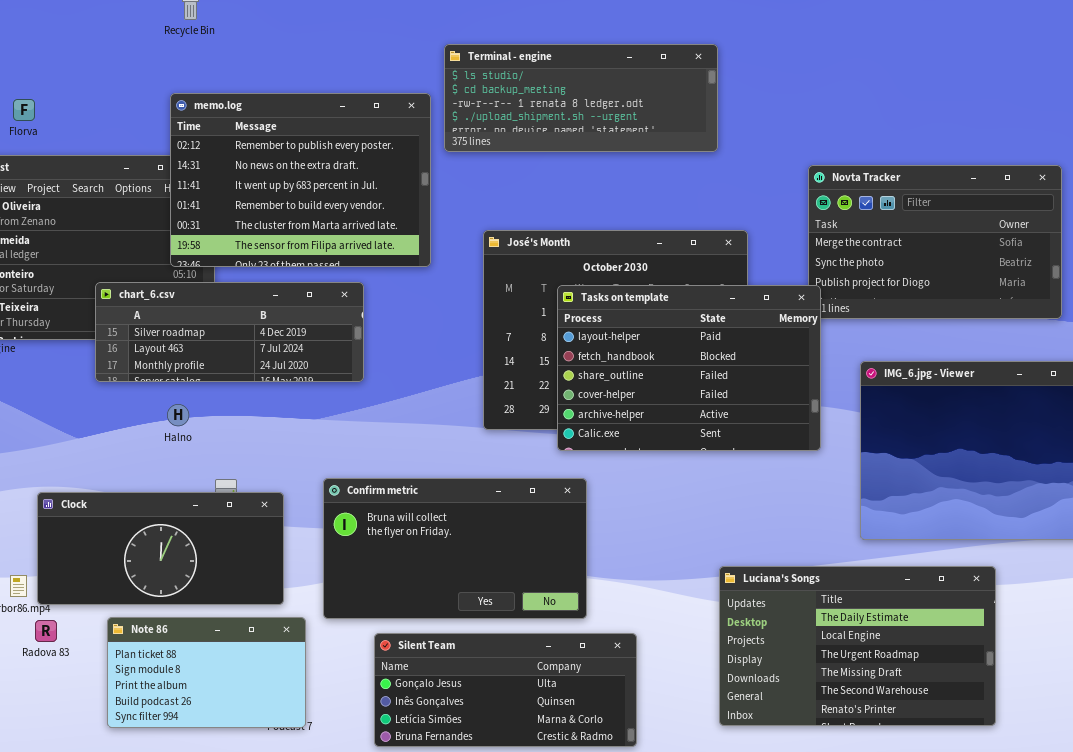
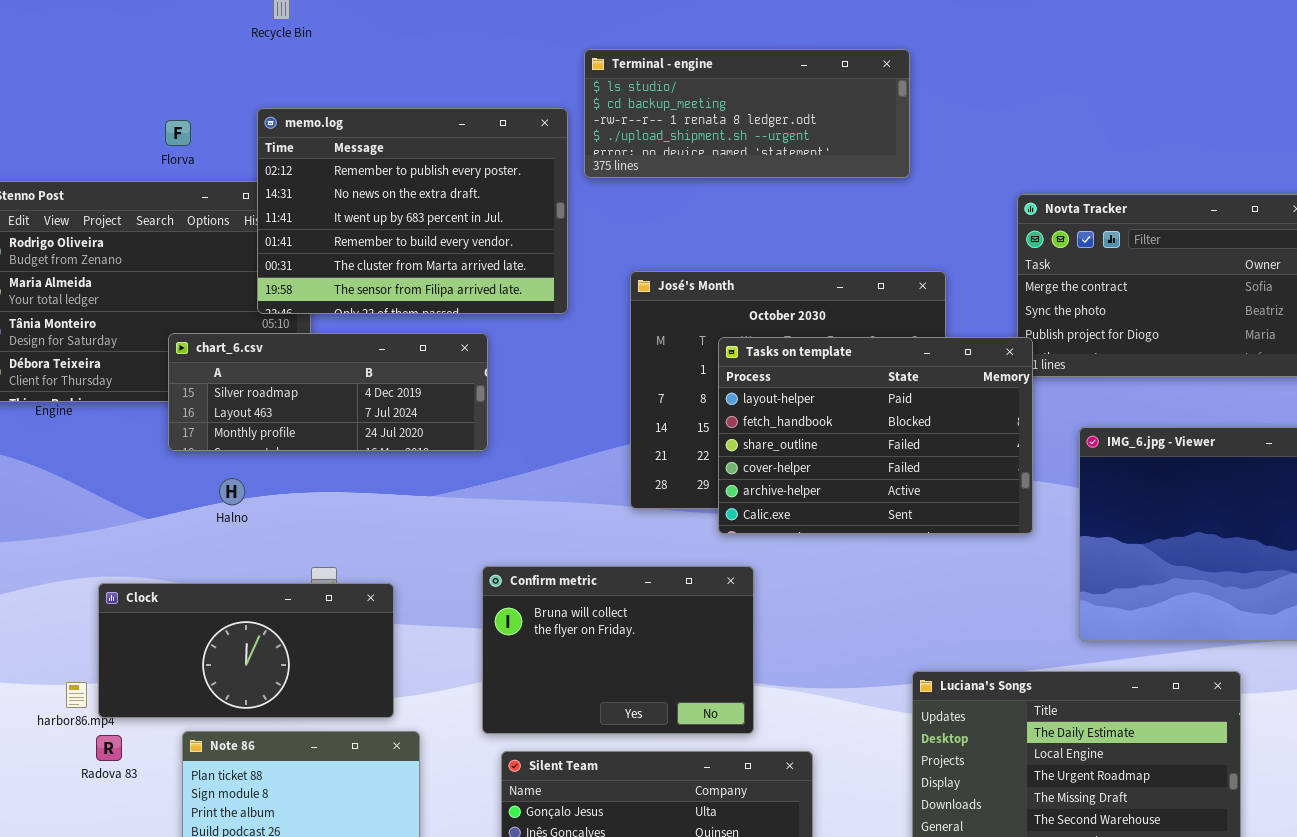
Florva: [13,99,35,121] -> [165,120,191,146], moved
Halno: [167,404,189,426] -> [219,478,245,505], moved
Confirm metric: [323,478,587,619] -> [482,566,754,734], resized

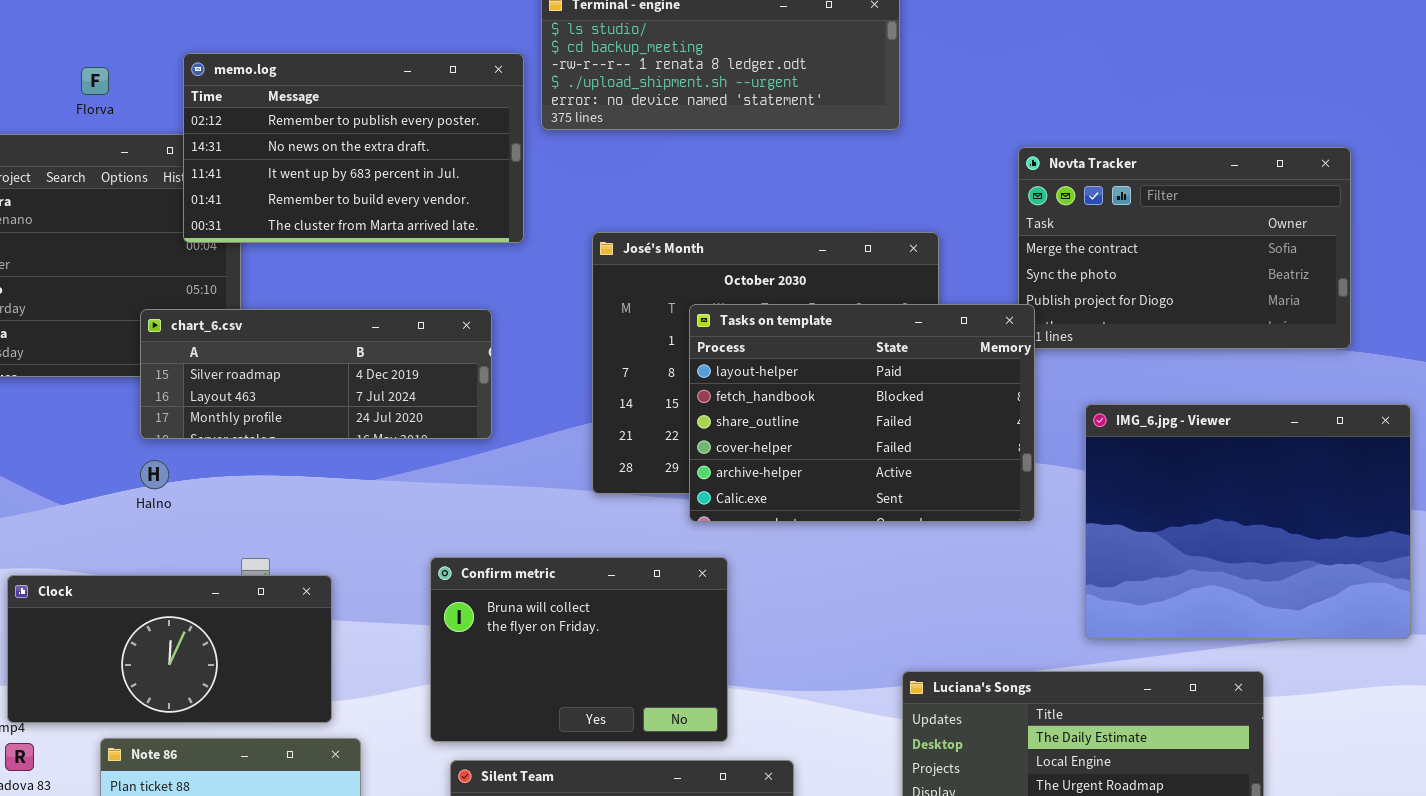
memo.log: [257,108,568,314] -> [183,53,524,243], resized
chart_6.csv: [168,333,488,451] -> [140,309,492,439], moved

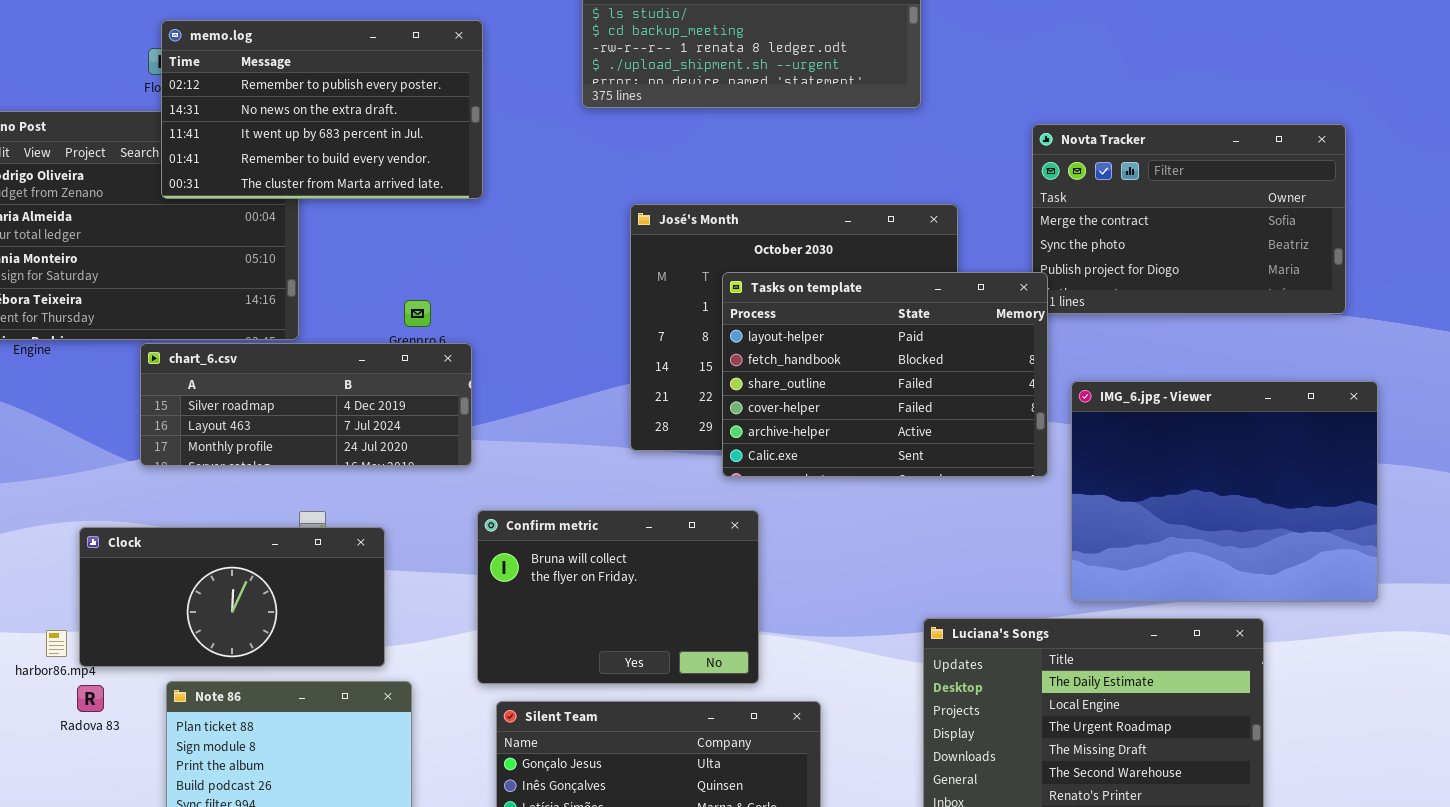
memo.log: [183,53,524,243] -> [161,20,483,199], moved
chart_6.csv: [140,309,492,439] -> [140,343,472,466], moved
IMG_6.jpg - Viewer: [1085,404,1411,639] -> [1071,381,1378,602], moved

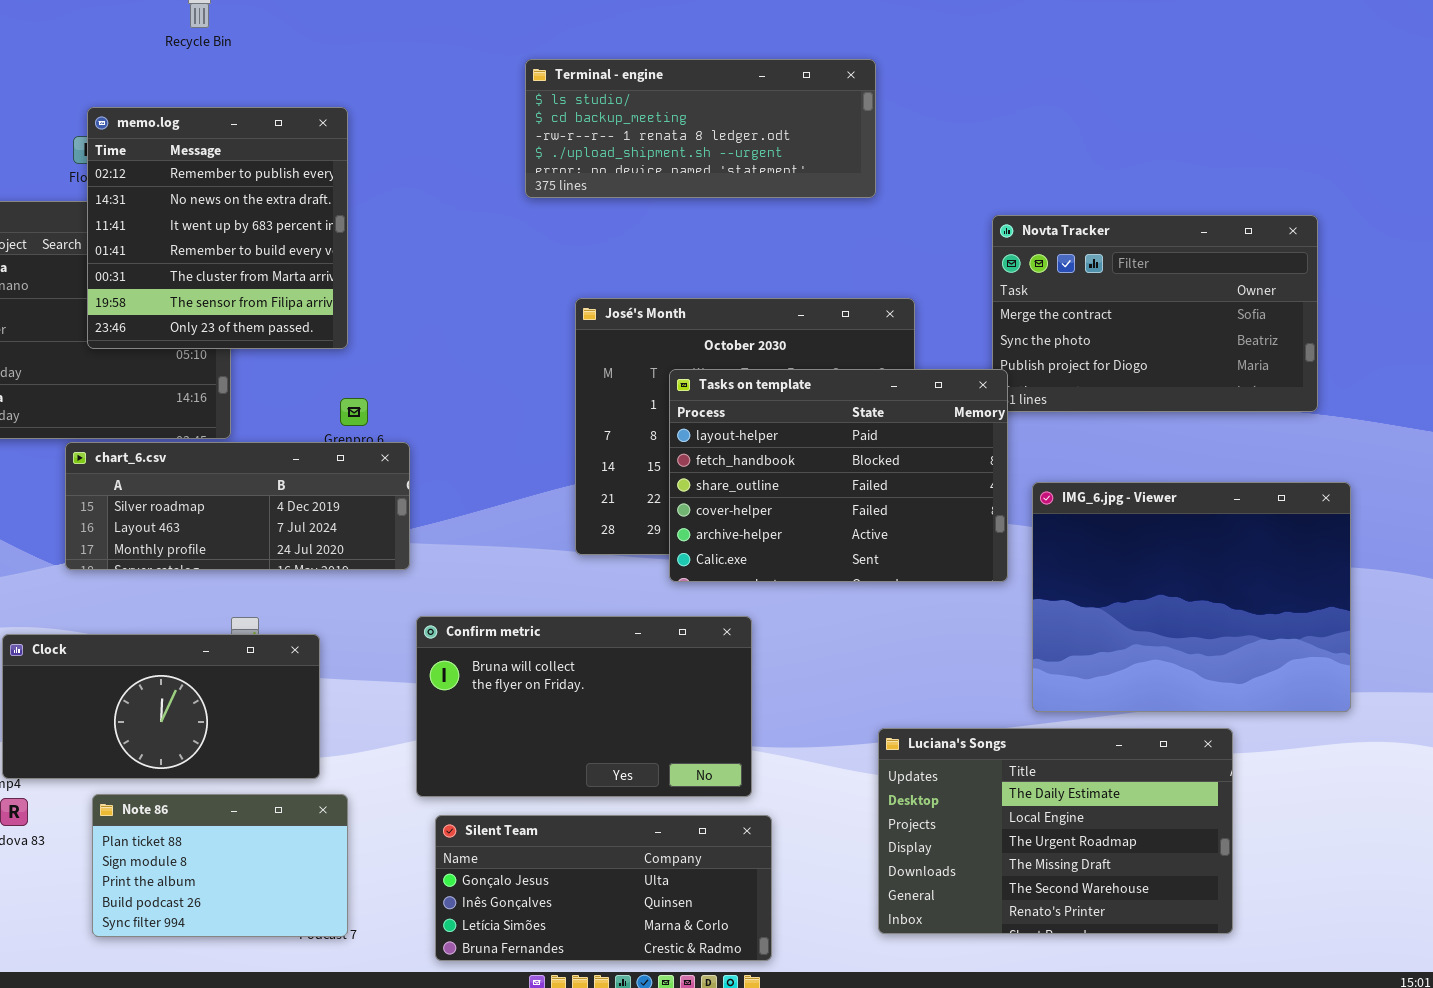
memo.log: [161,20,483,199] -> [87,107,348,349], resized
Confirm metric: [477,510,759,684] -> [416,616,752,797], resized

